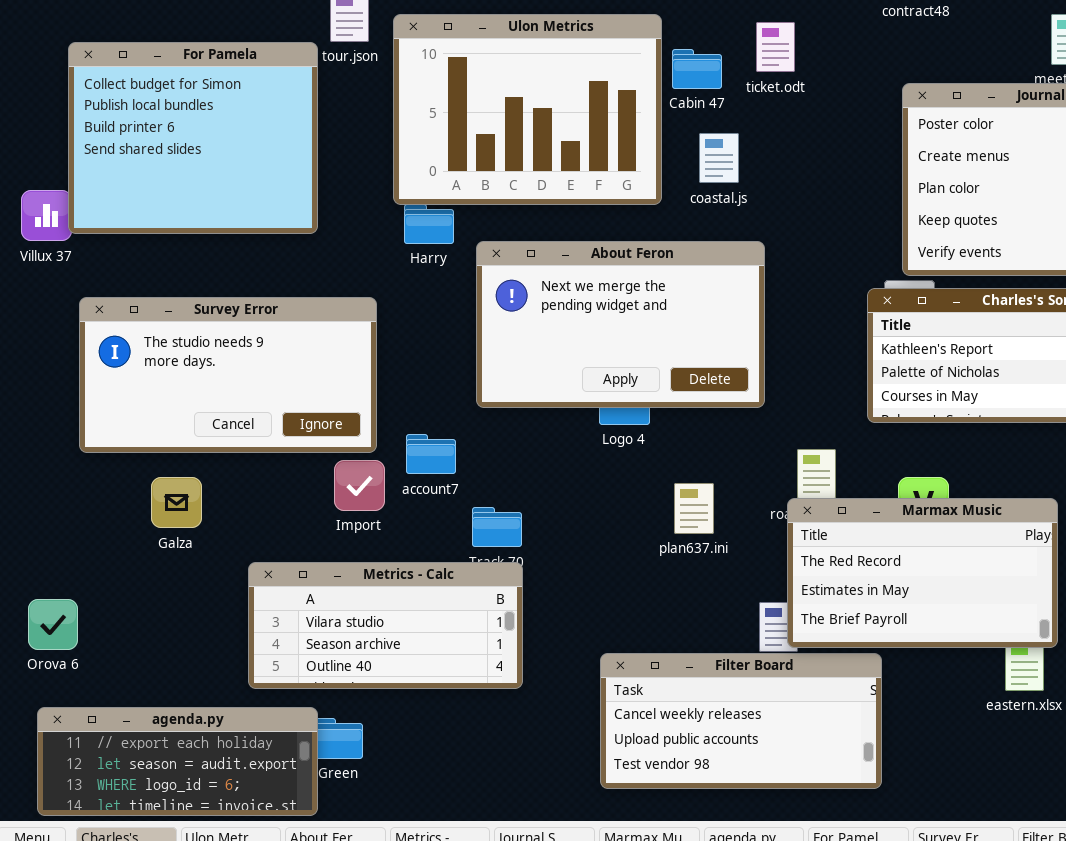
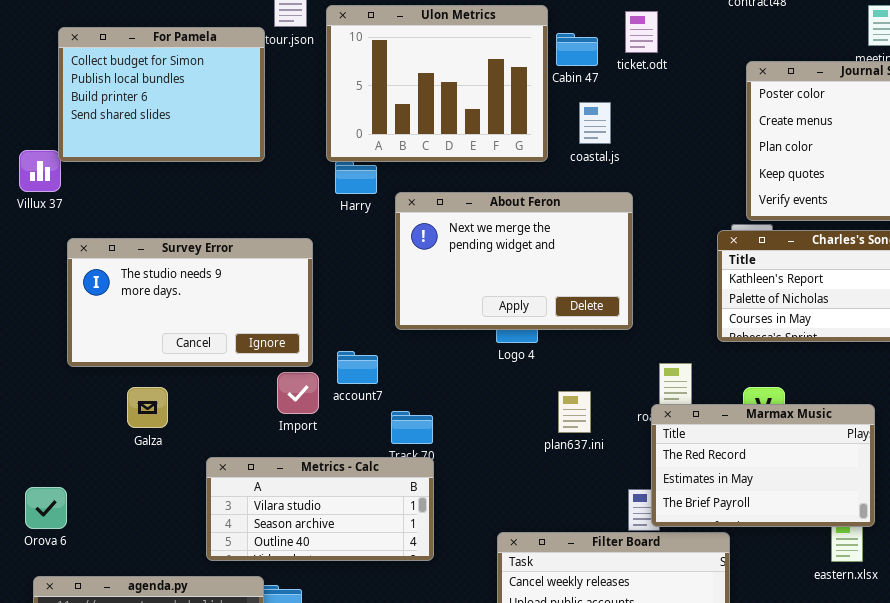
For Pamela: [68,42,318,234] -> [58,27,265,162], resized

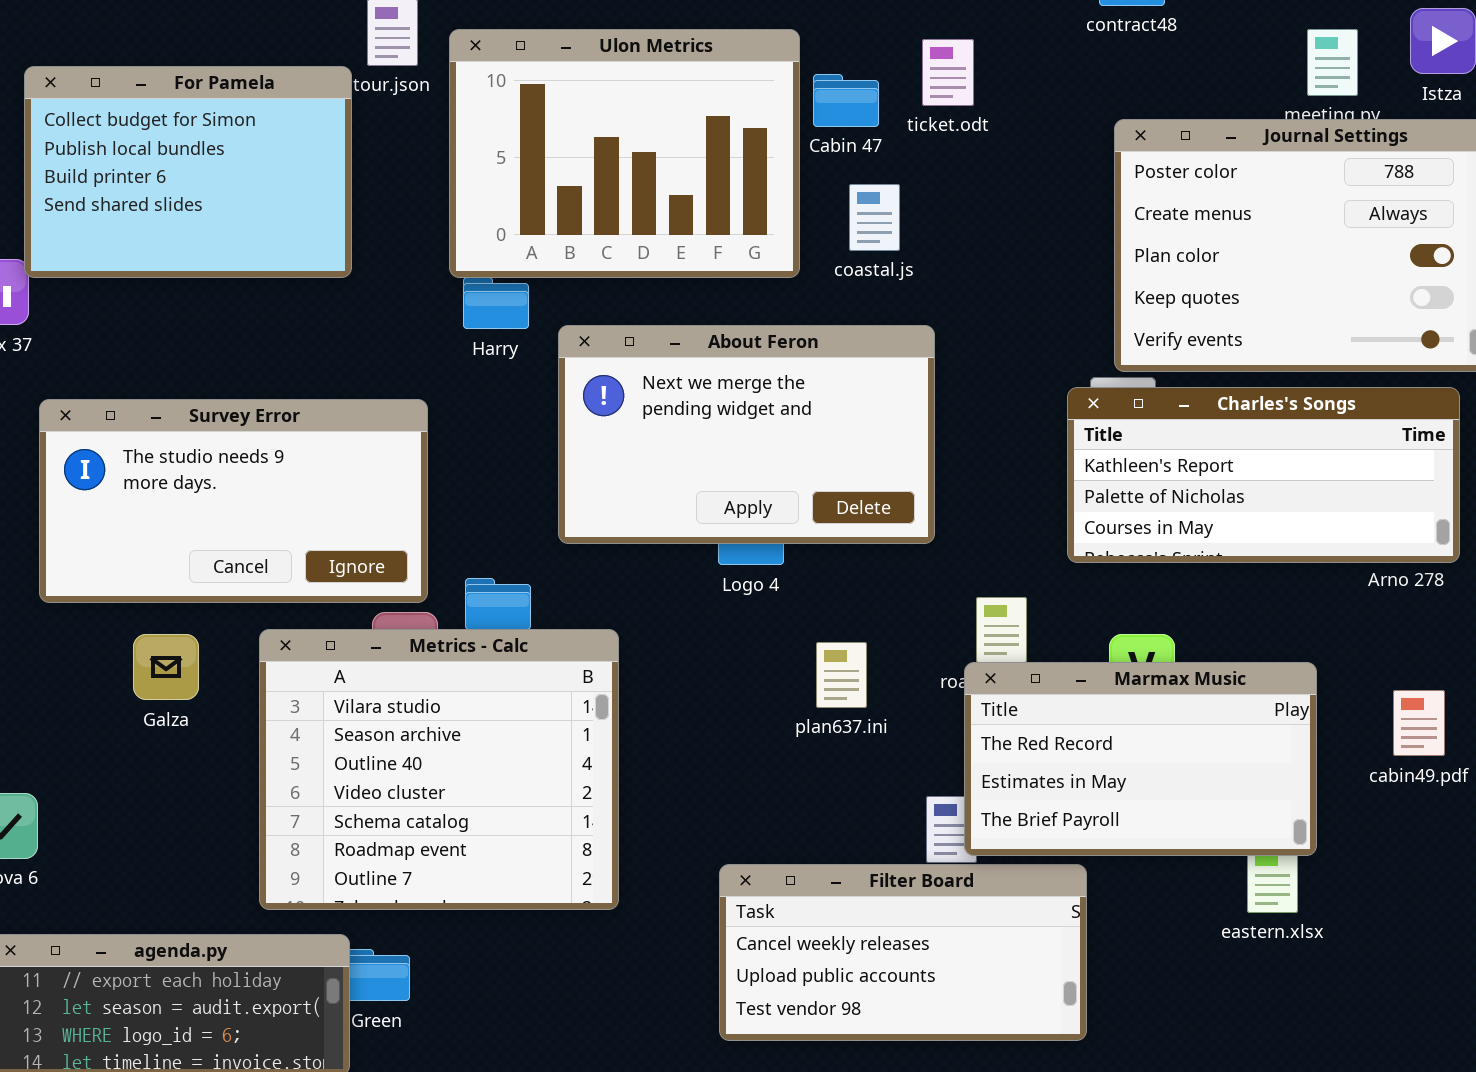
Metrics - Calc: [206,457,434,561] -> [259,629,619,910], resized

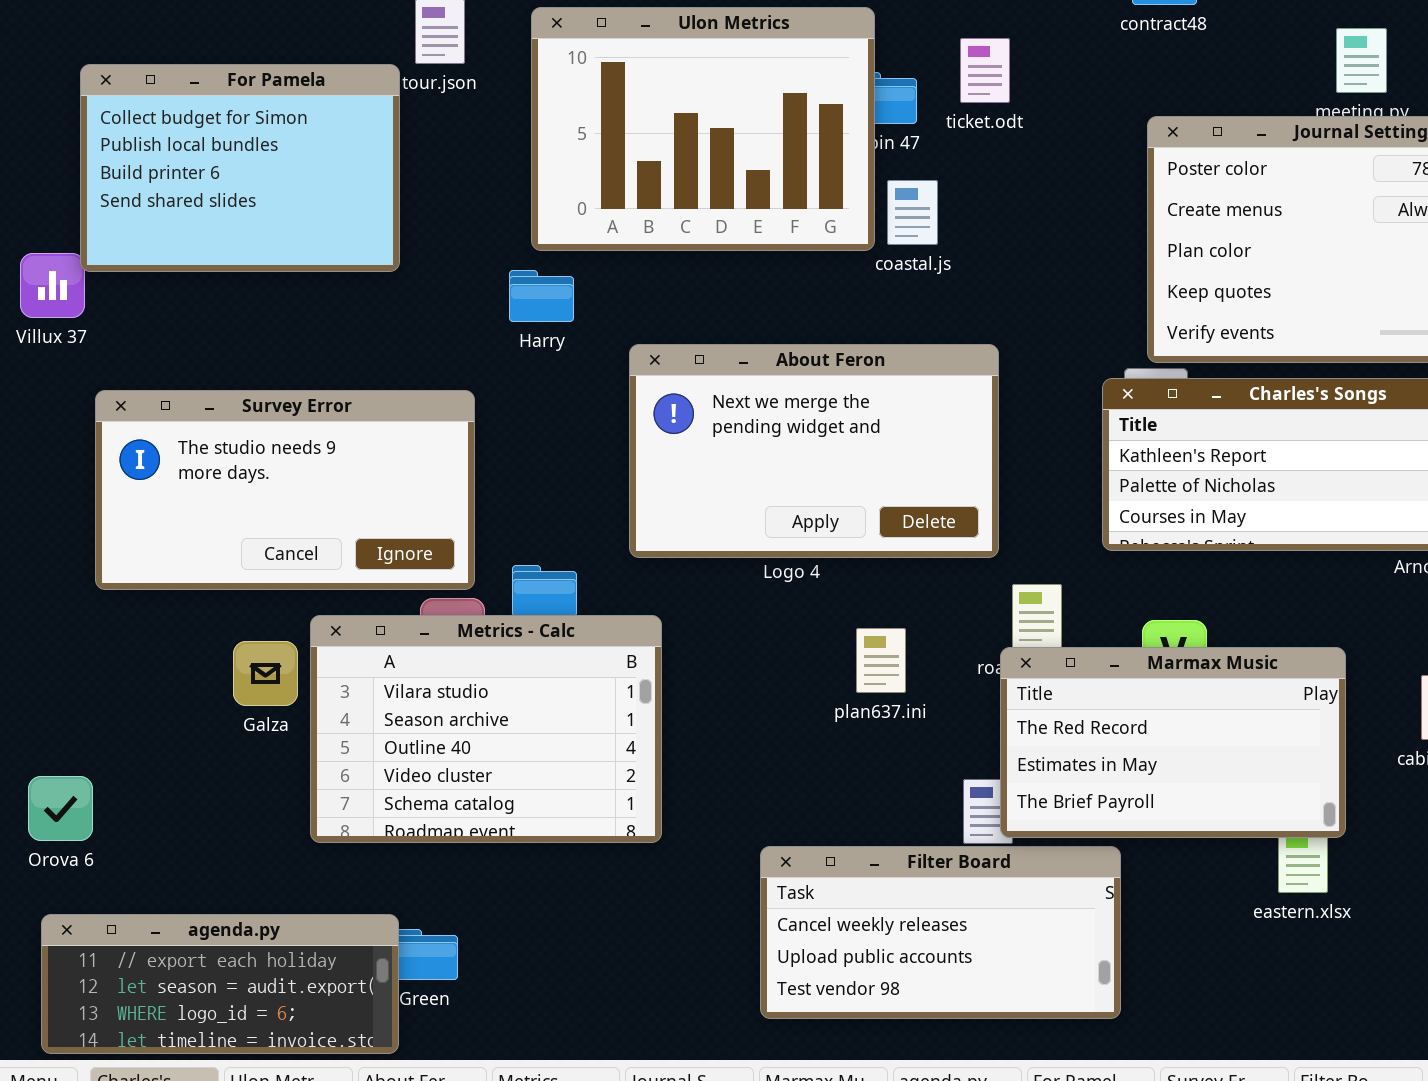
Ulon Metrics: [449,29,800,278] -> [531,7,875,251], moved
About Feron: [558,325,935,544] -> [629,344,999,558], moved
Metrics - Calc: [259,629,619,910] -> [310,615,662,843], resized
Galza: [133,634,199,700] -> [233,641,298,706], moved

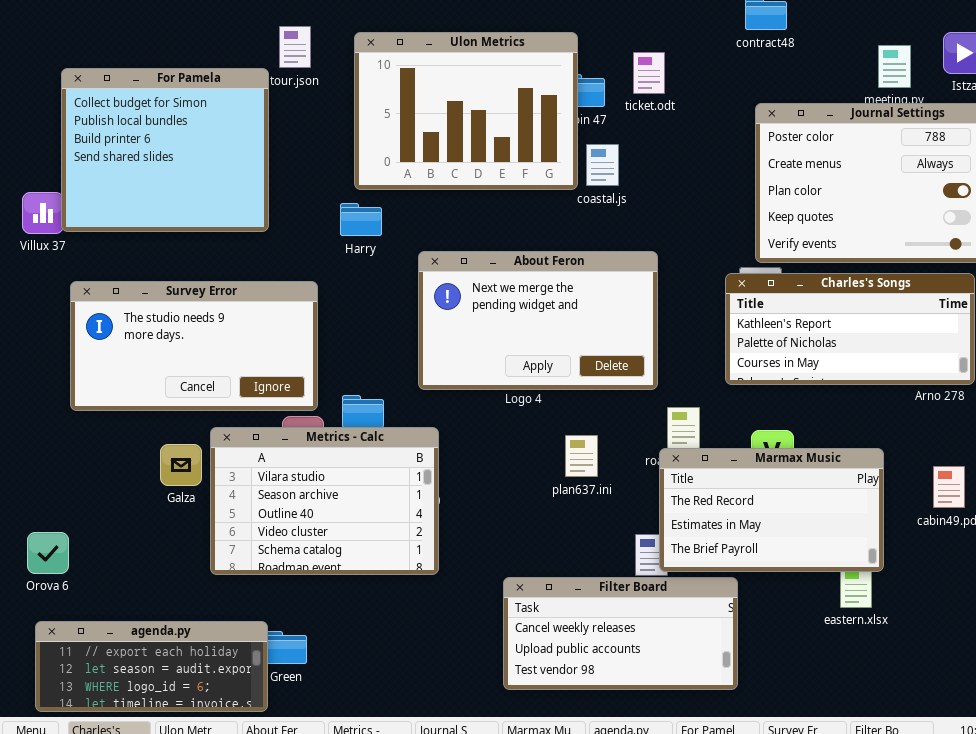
For Pamela: [80,64,400,272] -> [61,68,269,232], resized

